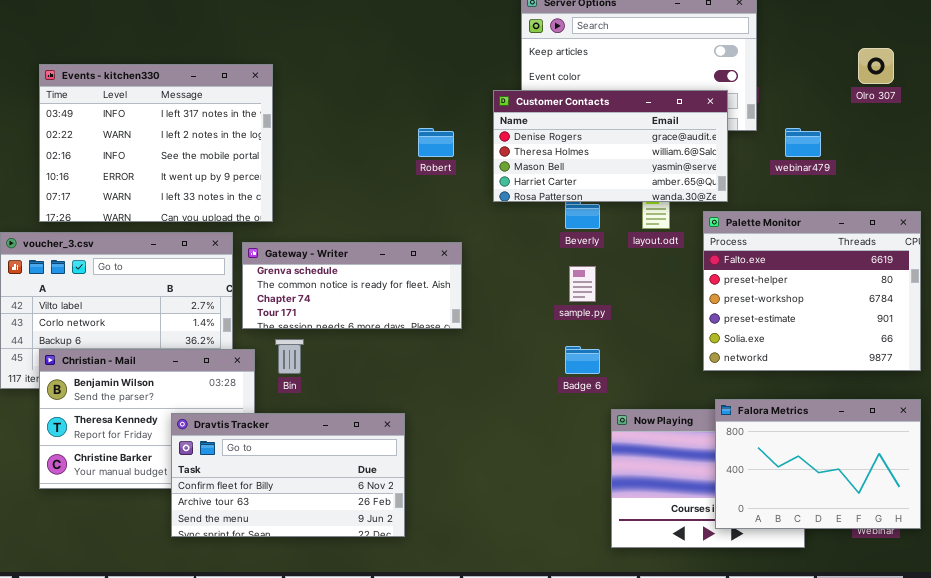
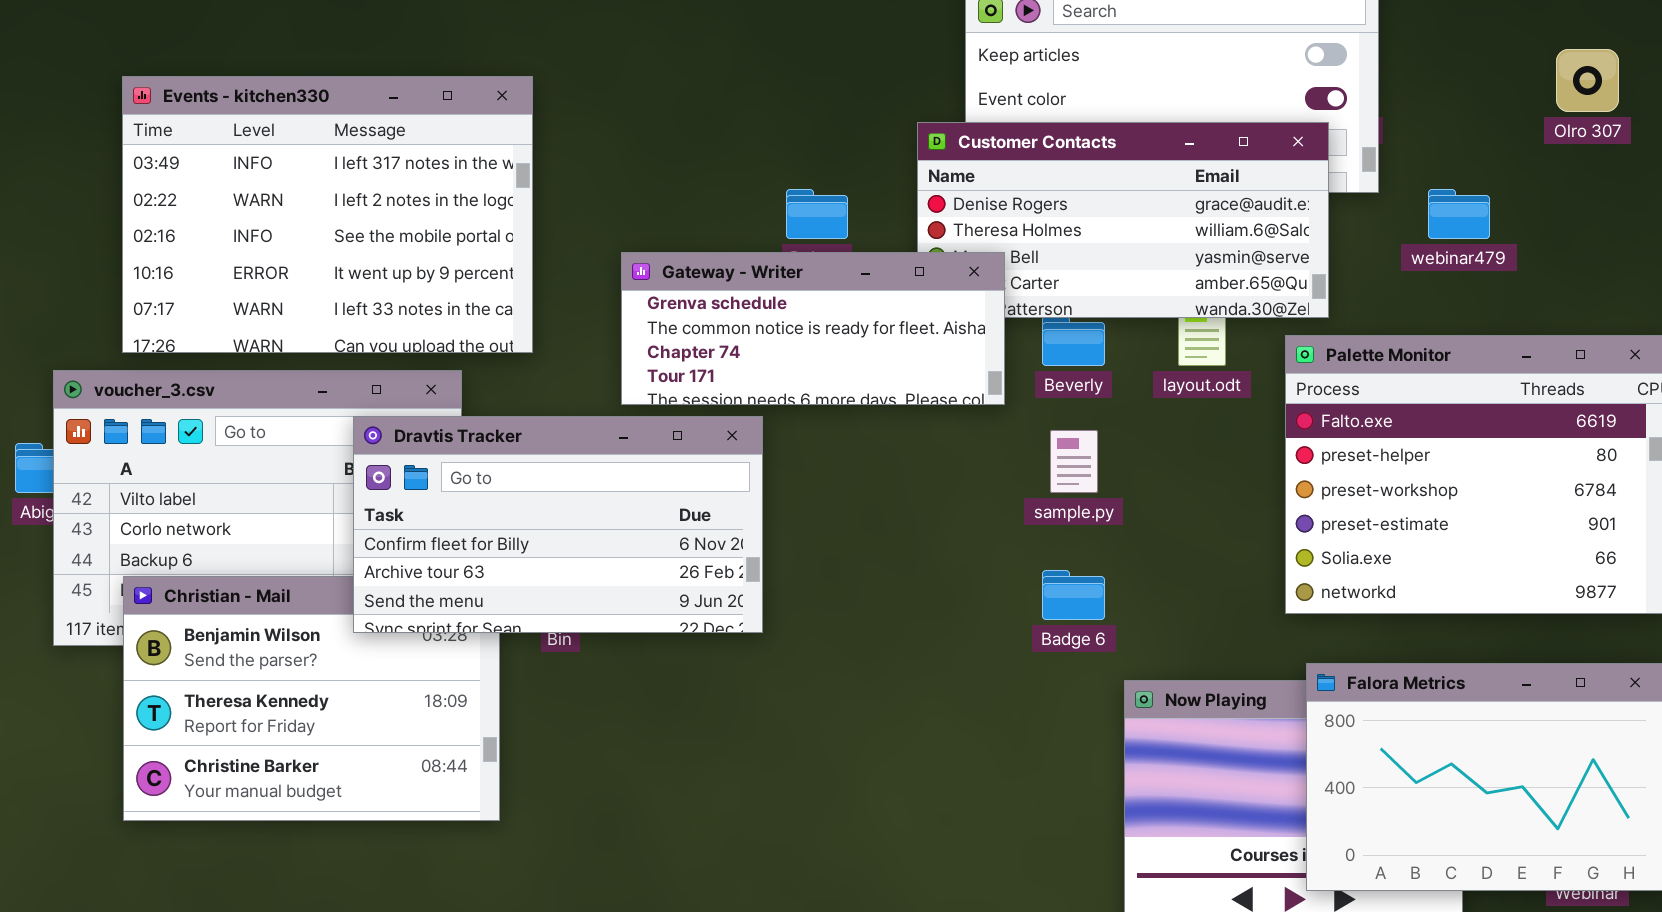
Gateway - Writer: [242,242,462,329] -> [621,252,1005,405], moved
Dravtis Tracker: [171,413,405,537] -> [353,416,763,633], moved

